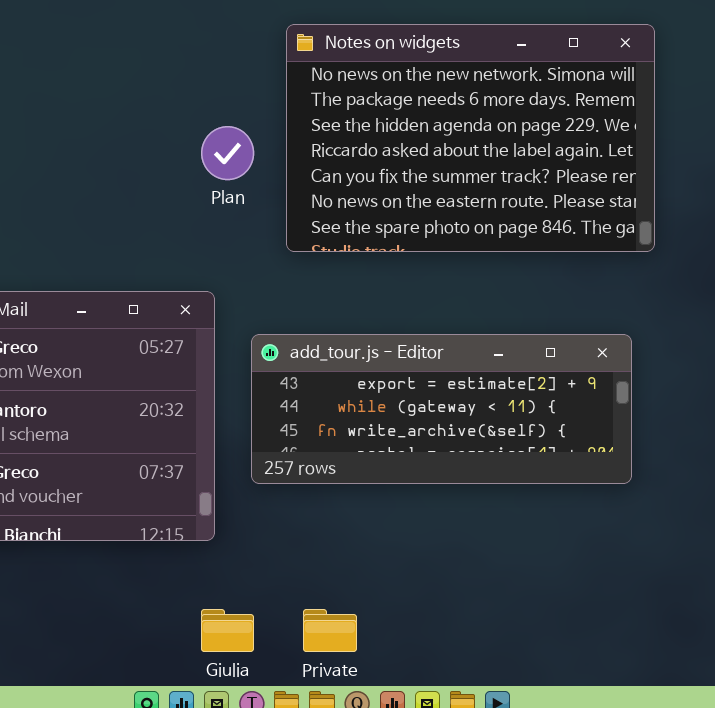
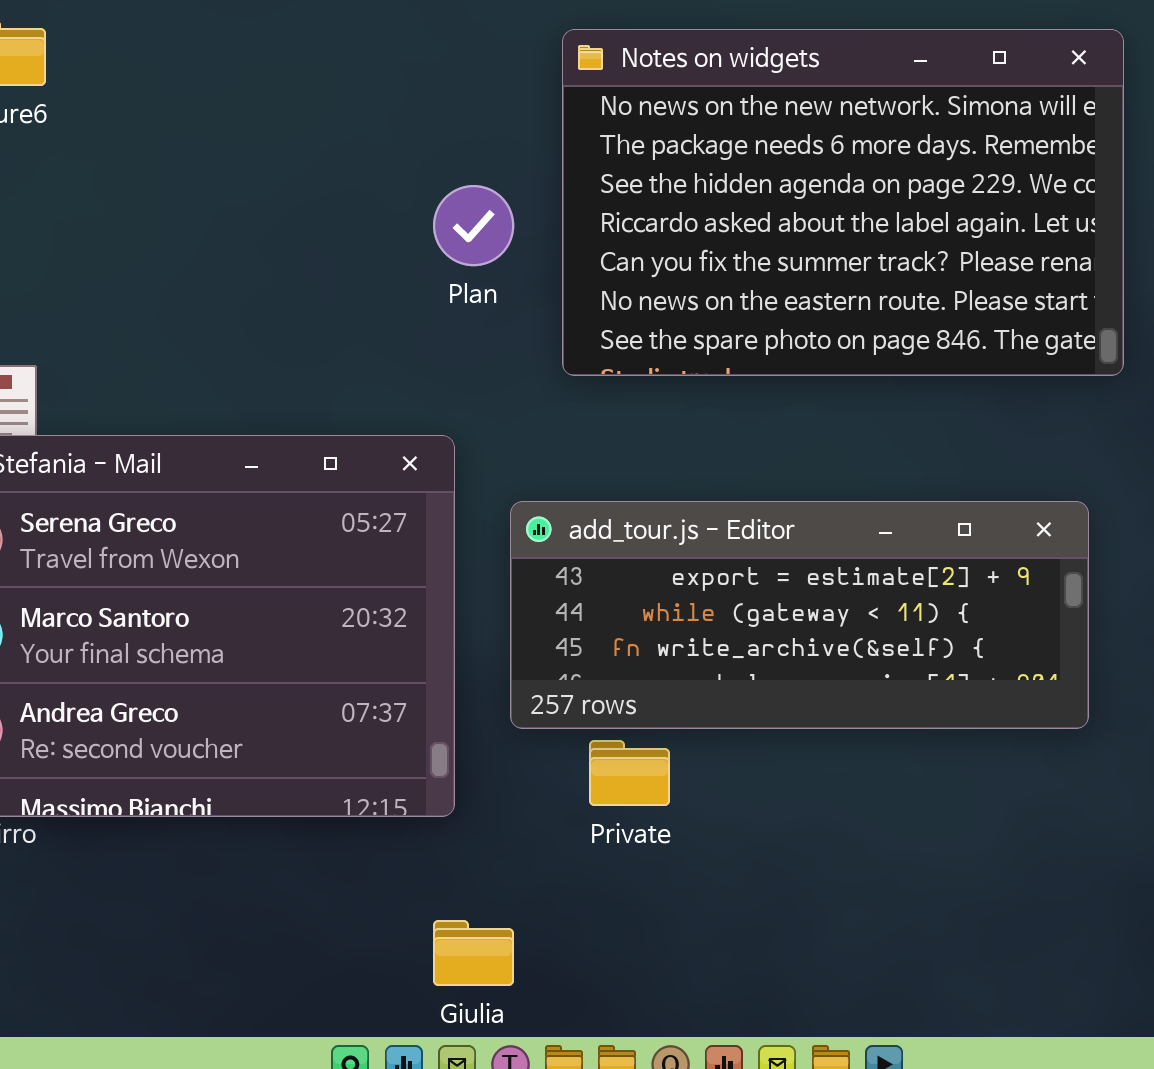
Private: [303,609,357,652] -> [589,740,670,806], moved

